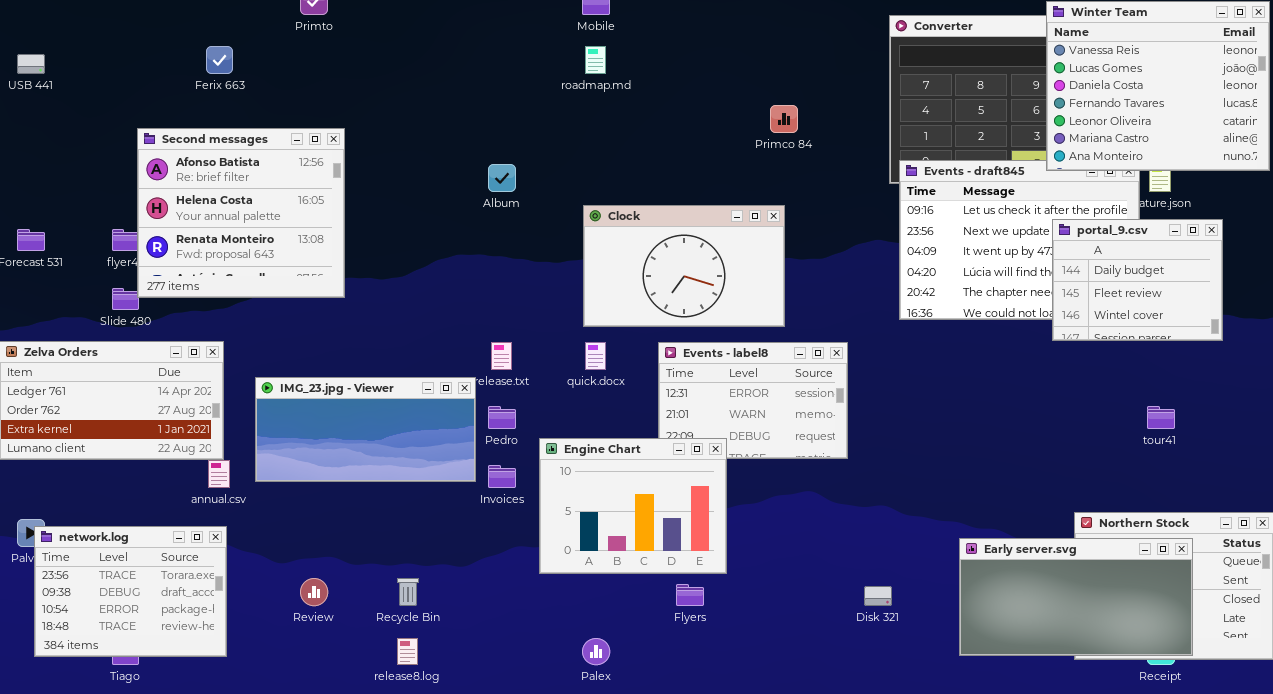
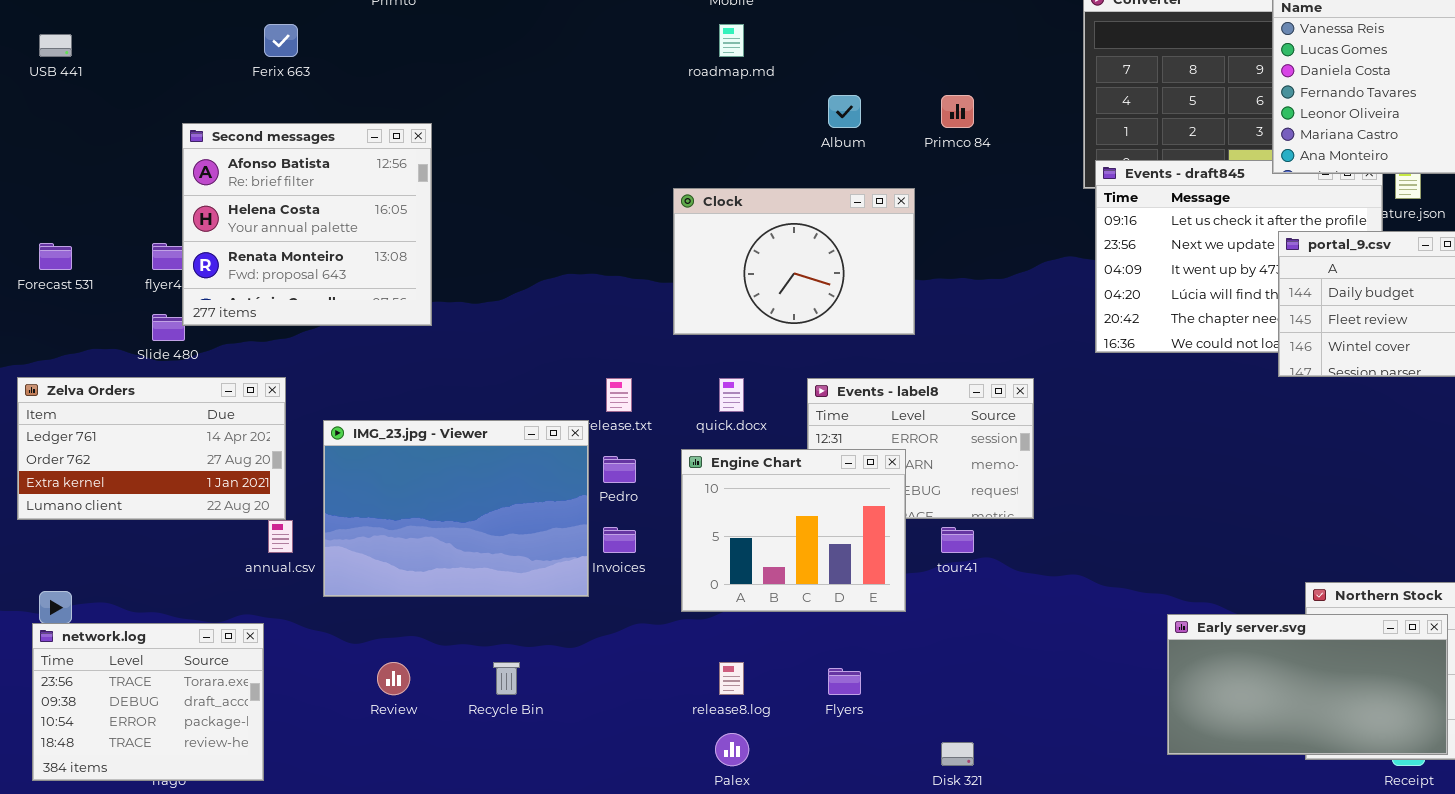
Album: [488,164,516,192] -> [828,95,861,128], moved
Clock: [583,205,785,327] -> [673,188,915,335], moved
IMG_23.jpg - Viewer: [255,377,476,482] -> [323,420,589,597], resized
tour41: [1147,406,1175,429] -> [941,527,974,553], moved
Engine Chart: [539,438,727,574] -> [681,449,906,612], moved
network.log: [34,526,227,657] -> [32,623,264,781], moved
Disk 321: [864,586,892,606] -> [941,742,974,766], moved
release8.log: [397,638,418,665] -> [719,662,744,695], moved

